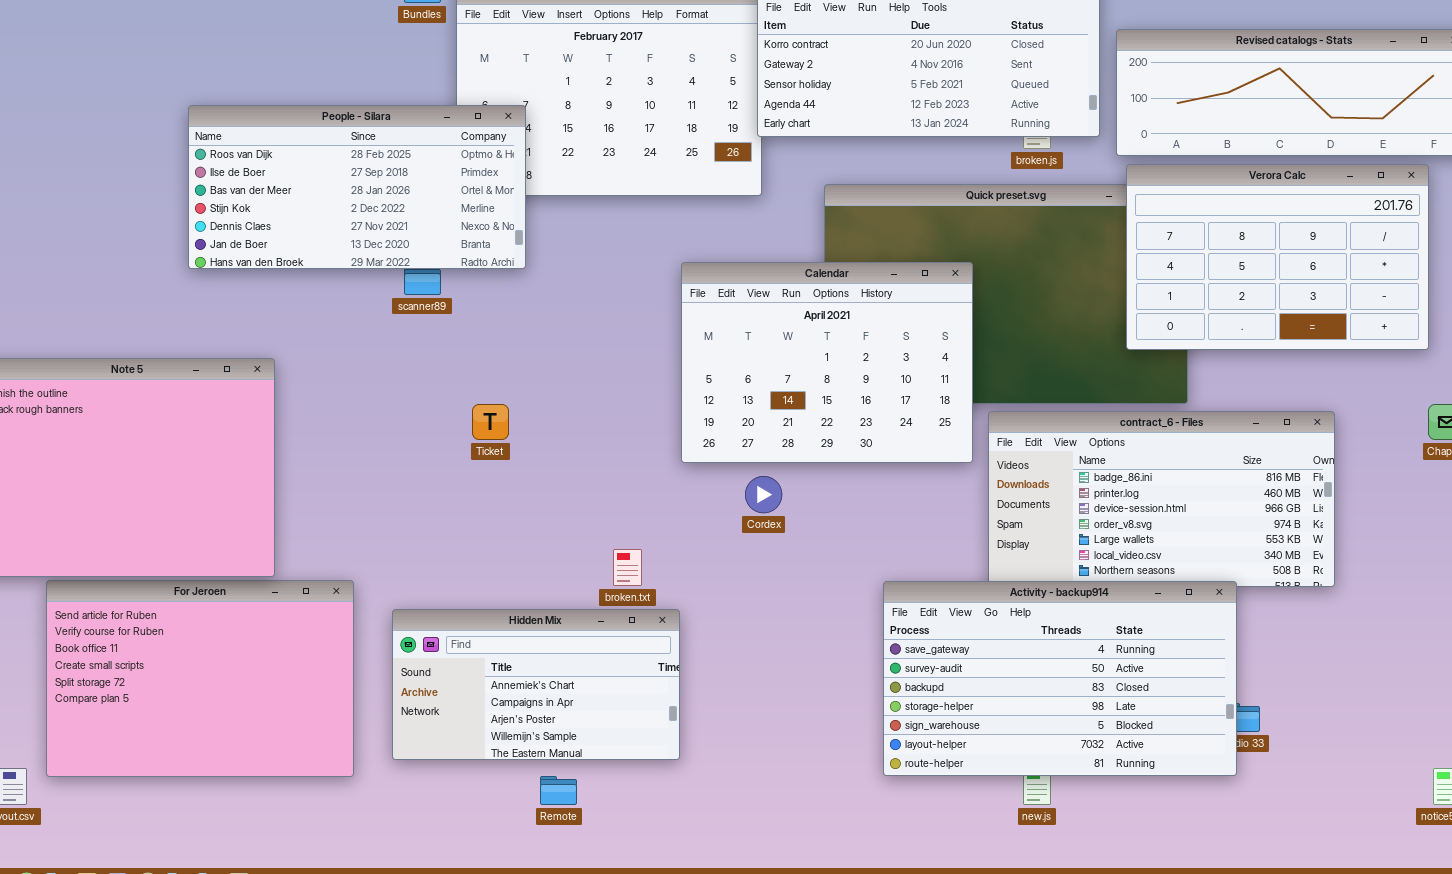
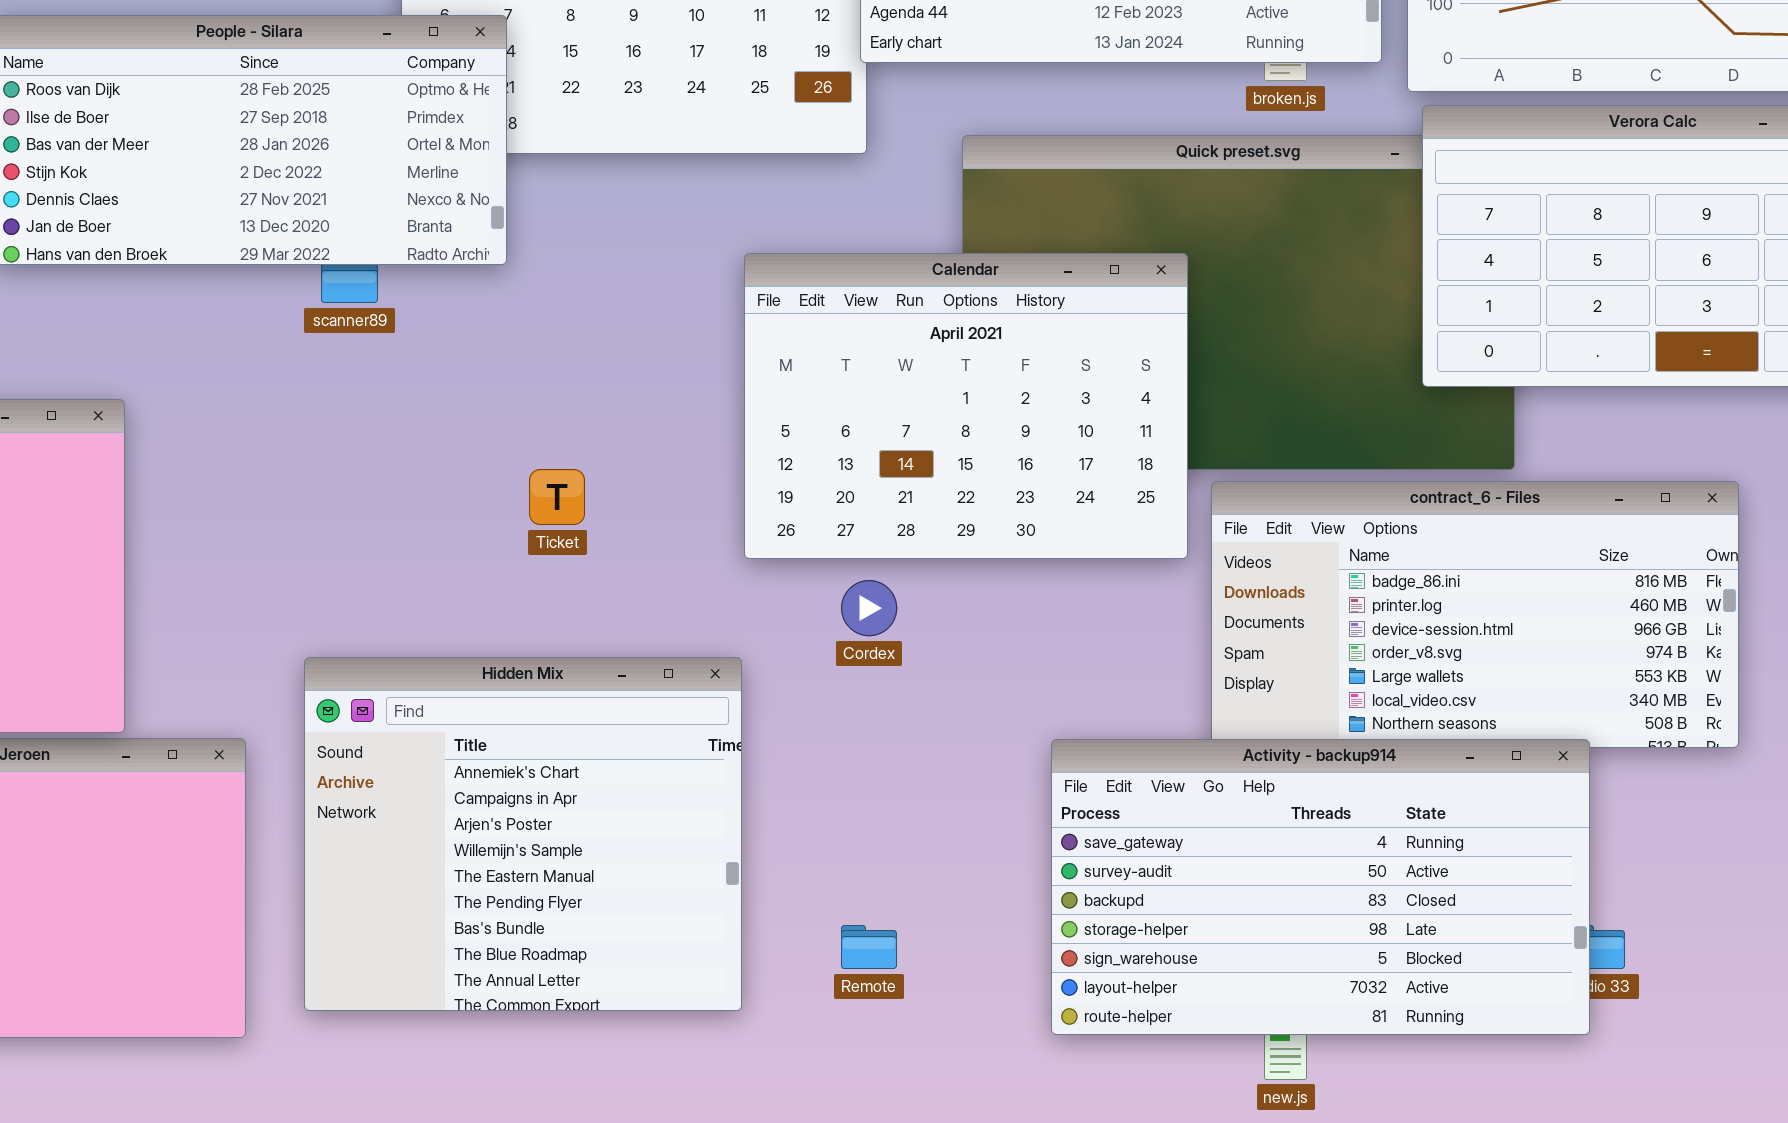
Ticket: [472,404,509,440] -> [529,469,585,525], moved
Hidden Mix: [392,609,680,760] -> [304,657,742,1011], resized
Remote: [540,776,577,805] -> [841,925,897,969], moved

